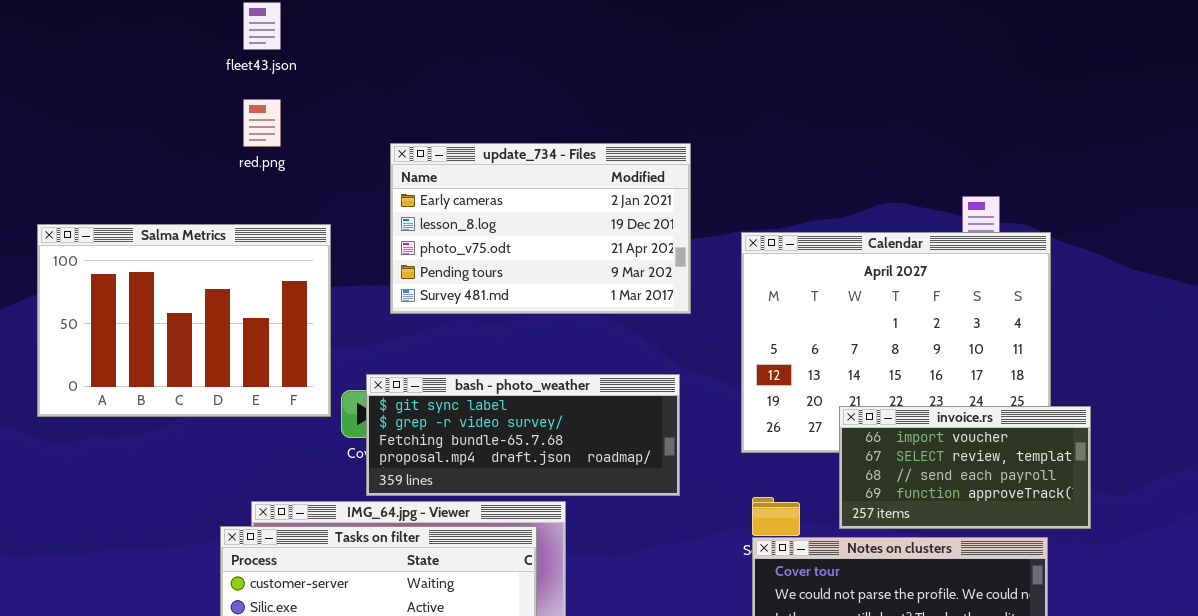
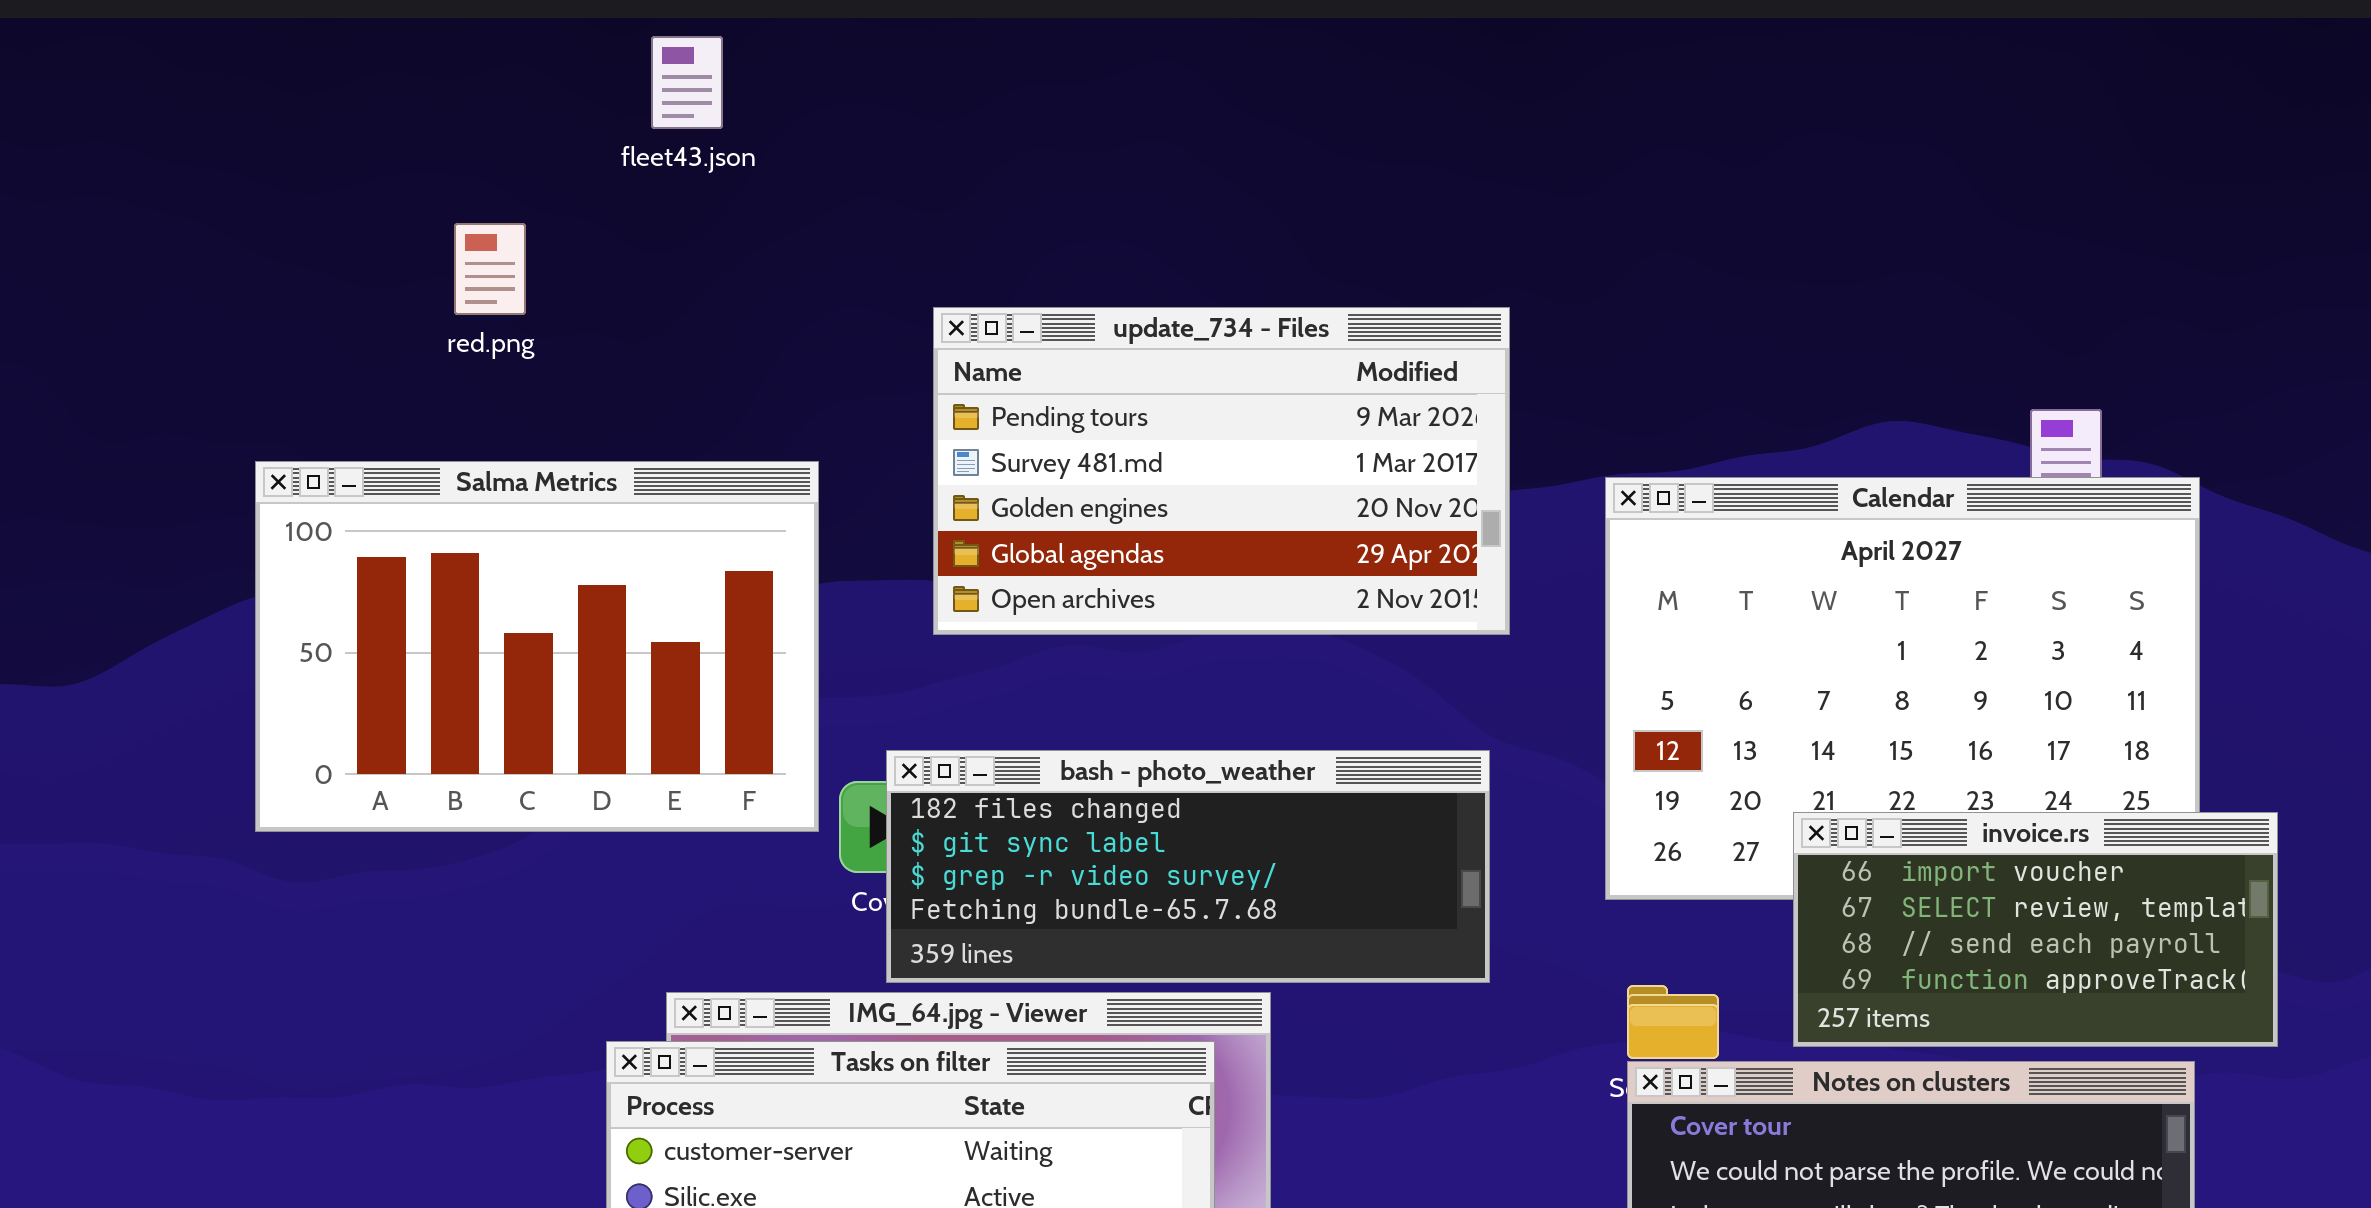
red.png: [243,99,281,147] -> [454,223,526,315], moved
update_734 - Files: [390,143,691,314] -> [933,307,1510,635], scrolled down 3 rows
bash - photo_weather: [366,374,680,496] -> [886,750,1490,983], scrolled up 1 row

